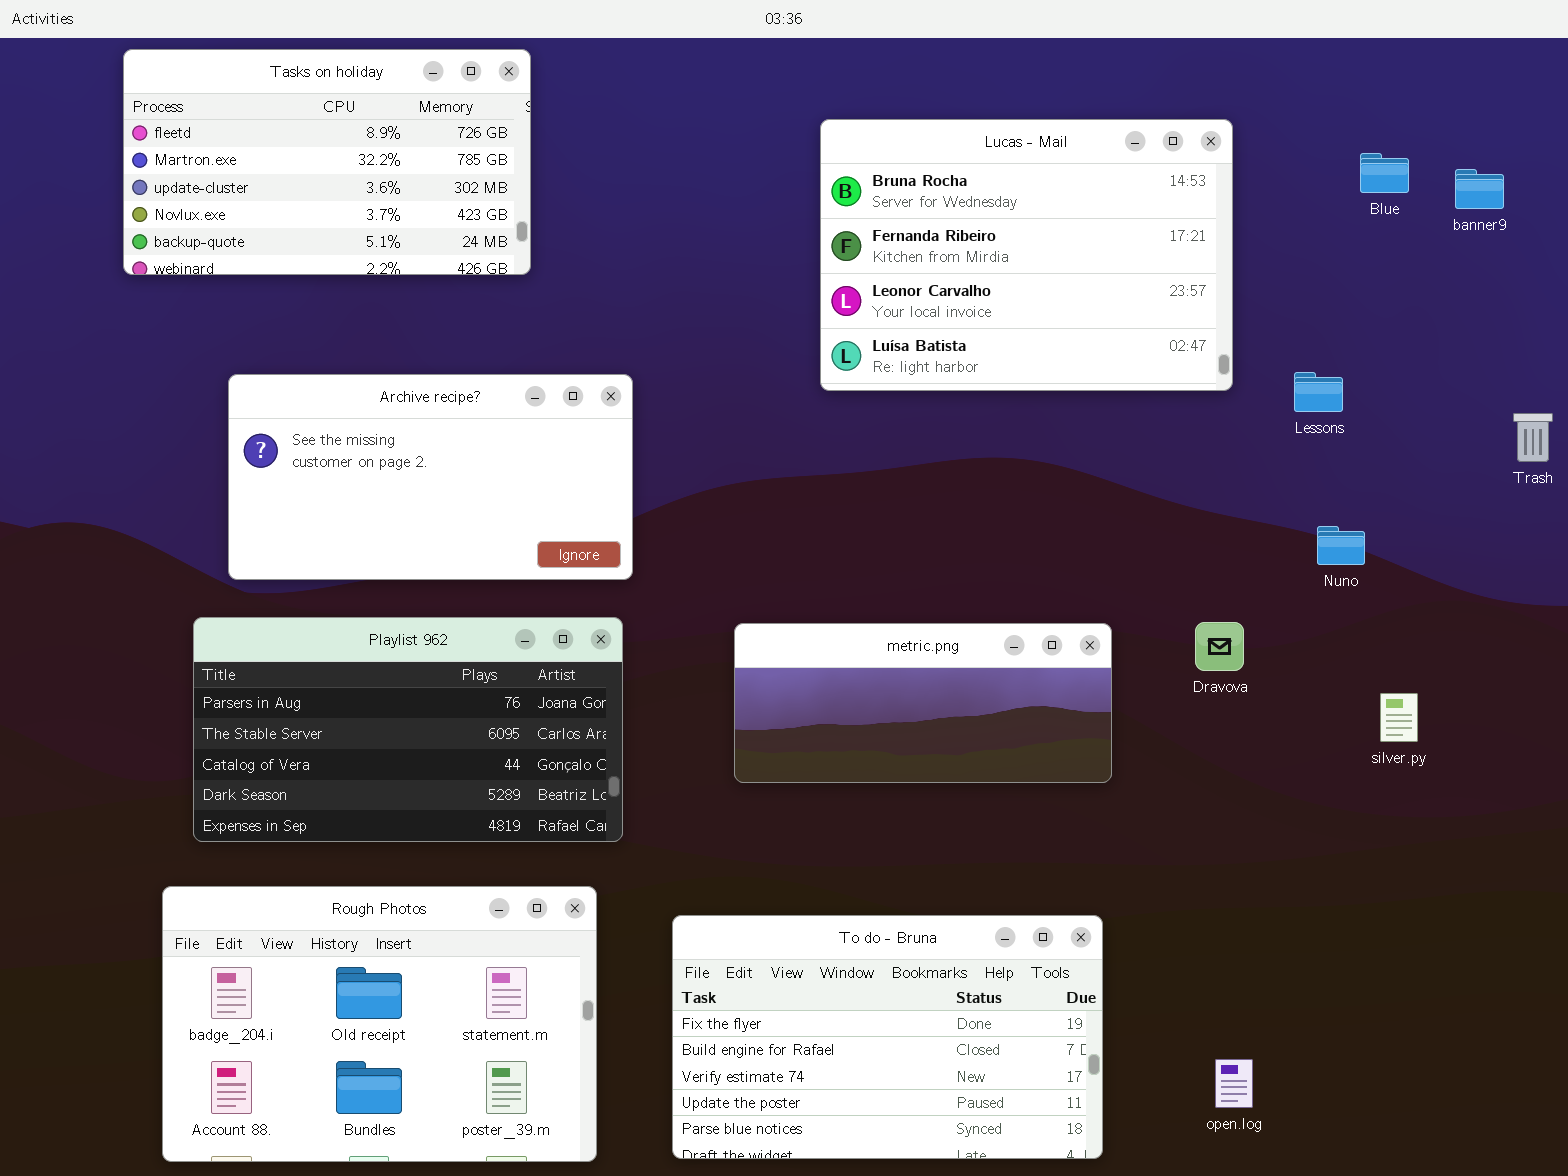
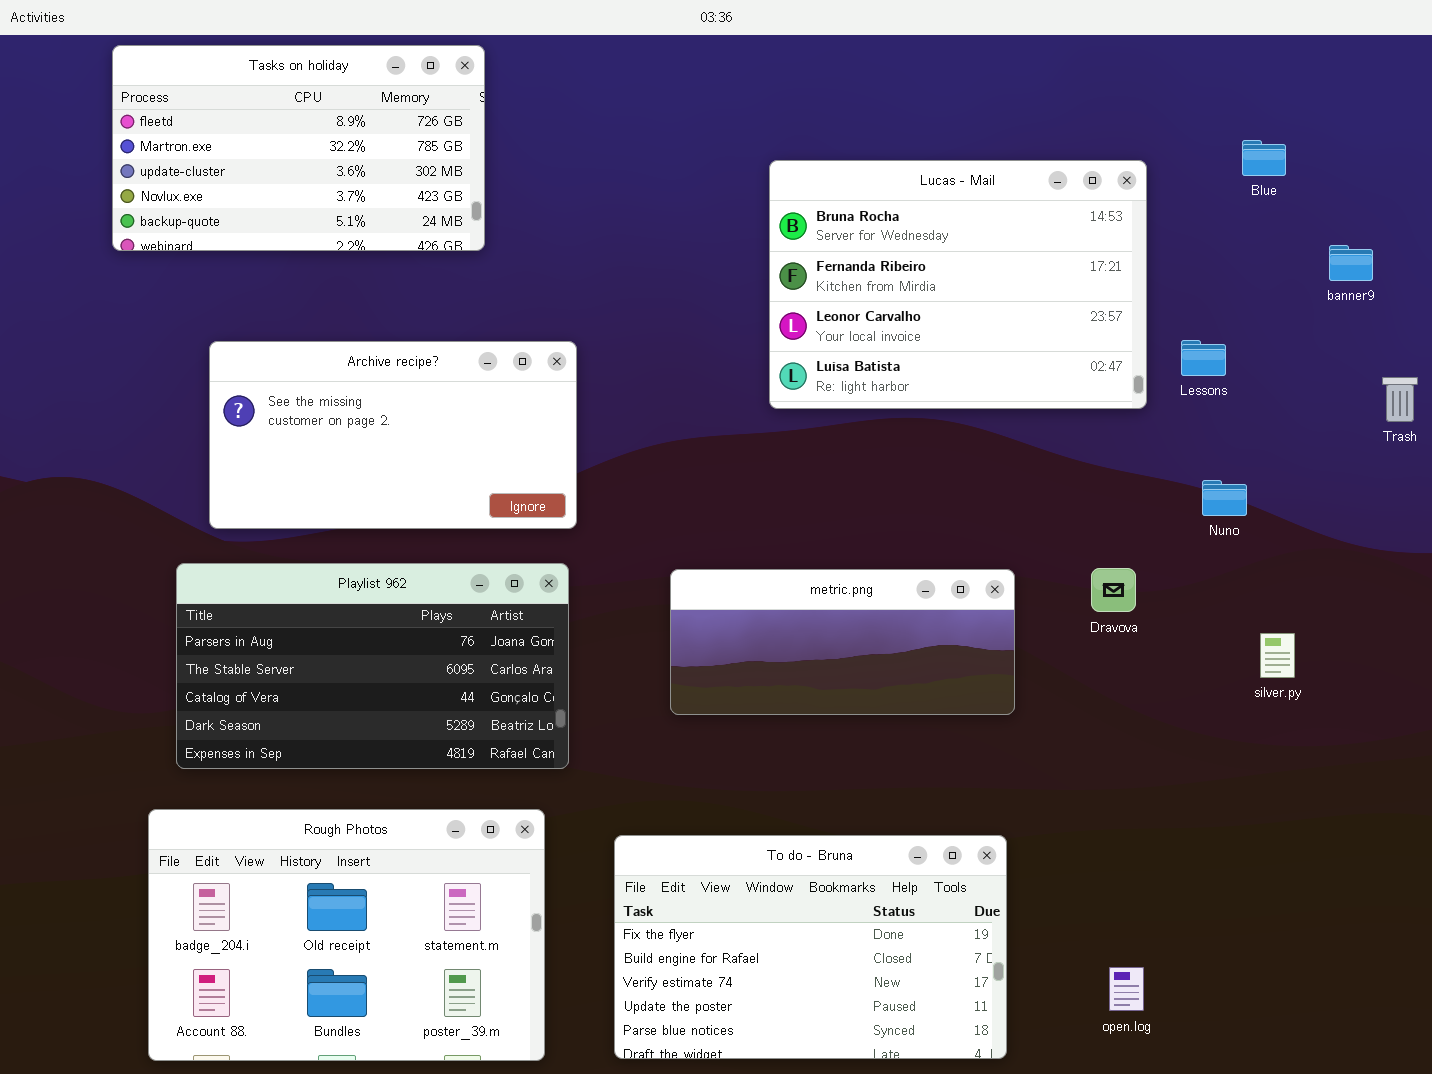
Lucas - Mail: [820,119,1233,391] -> [769,160,1147,409], moved
banner9: [1455,169,1504,209] -> [1329,245,1373,281], moved

